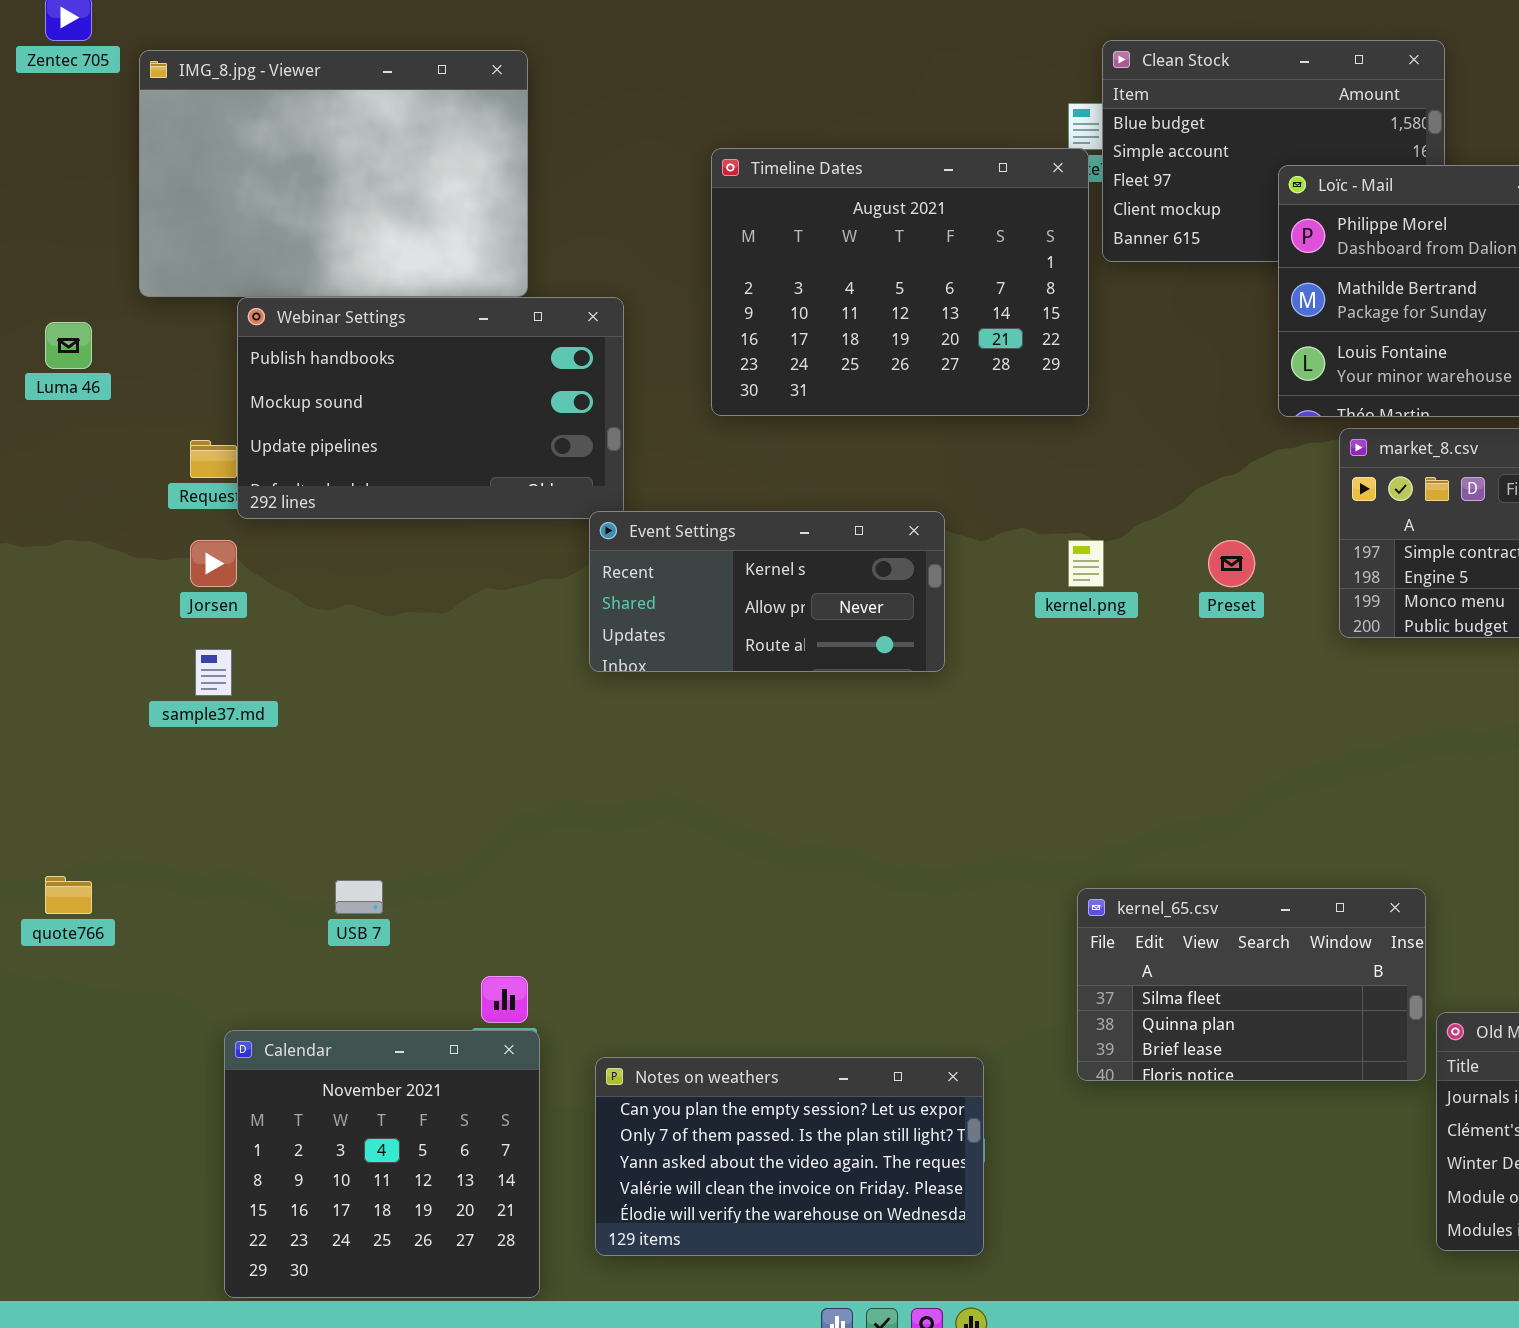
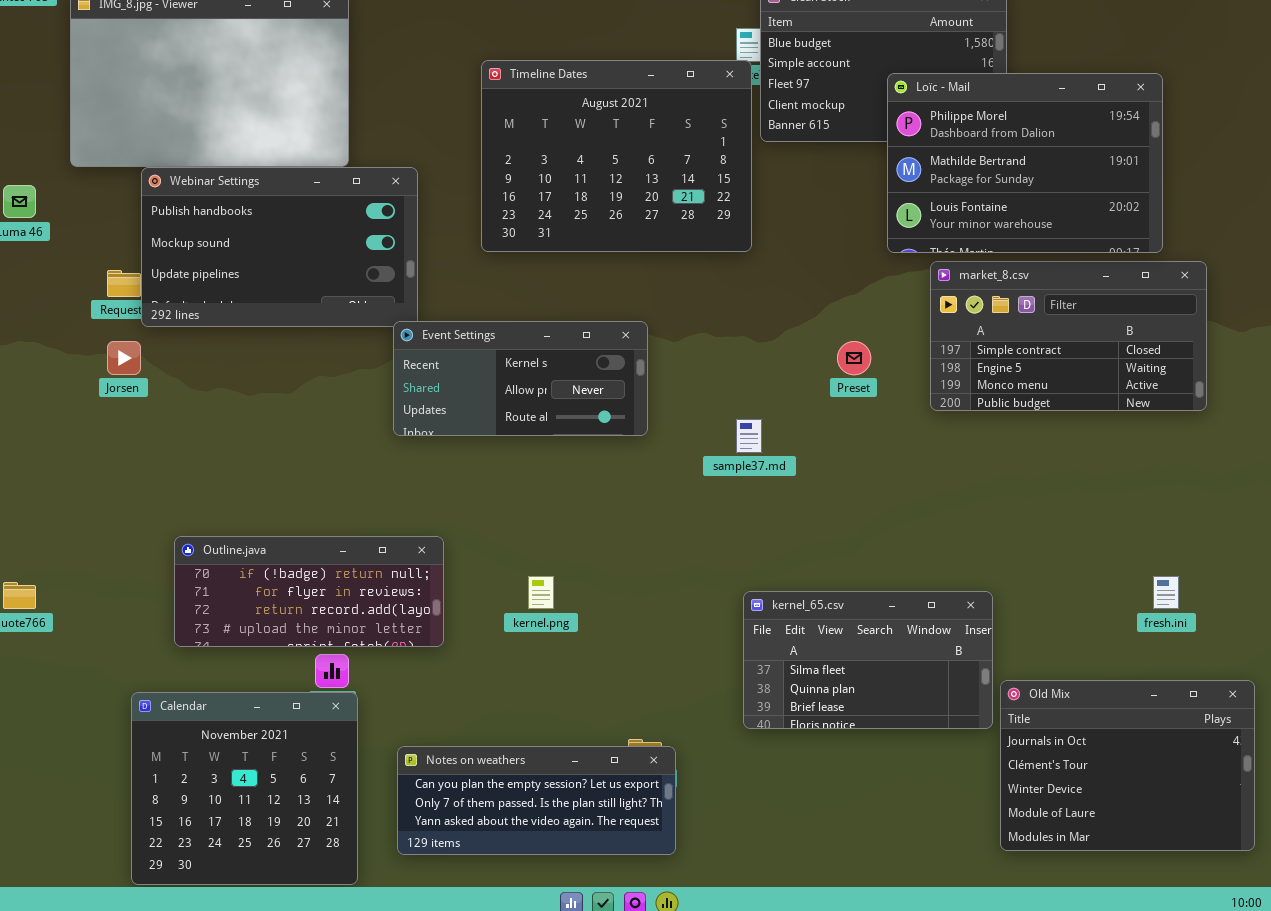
kernel.png: [1068,540,1104,587] -> [528,576,554,609], moved
sample37.md: [195,649,232,696] -> [736,419,762,453], moved
Outline.java: none -> [174,536,444,647], opened
Notes on weathers: [595,1057,984,1256] -> [397,746,676,855], resized

